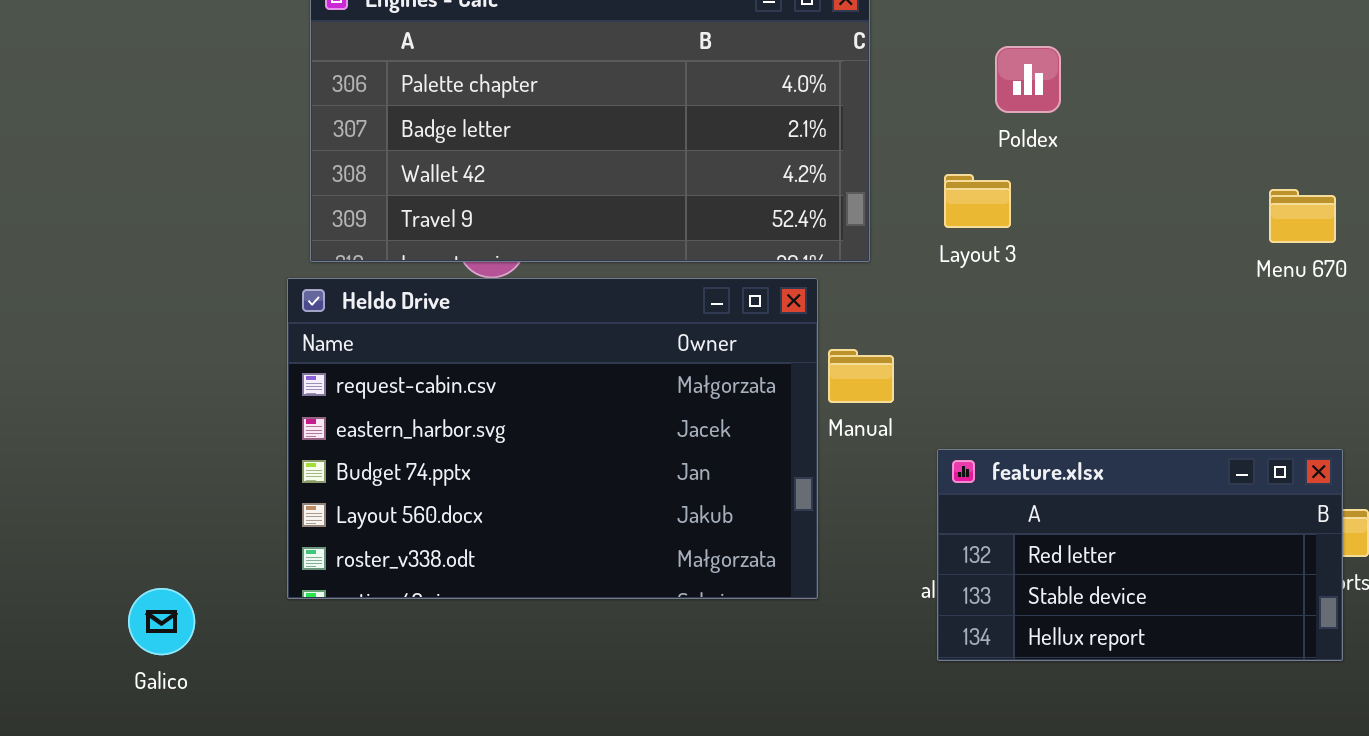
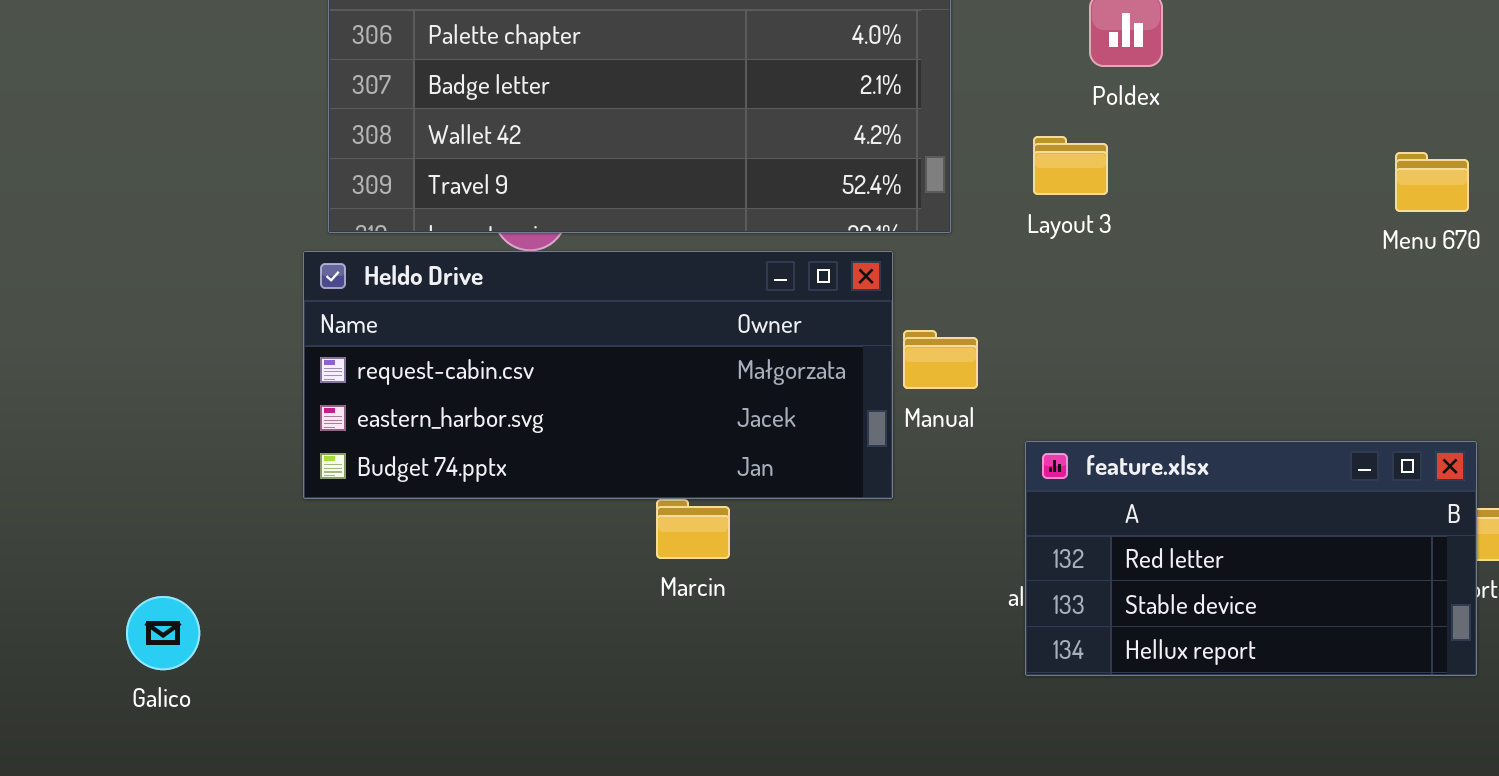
Heldo Drive: [287,278,818,599] -> [303,251,893,499], resized

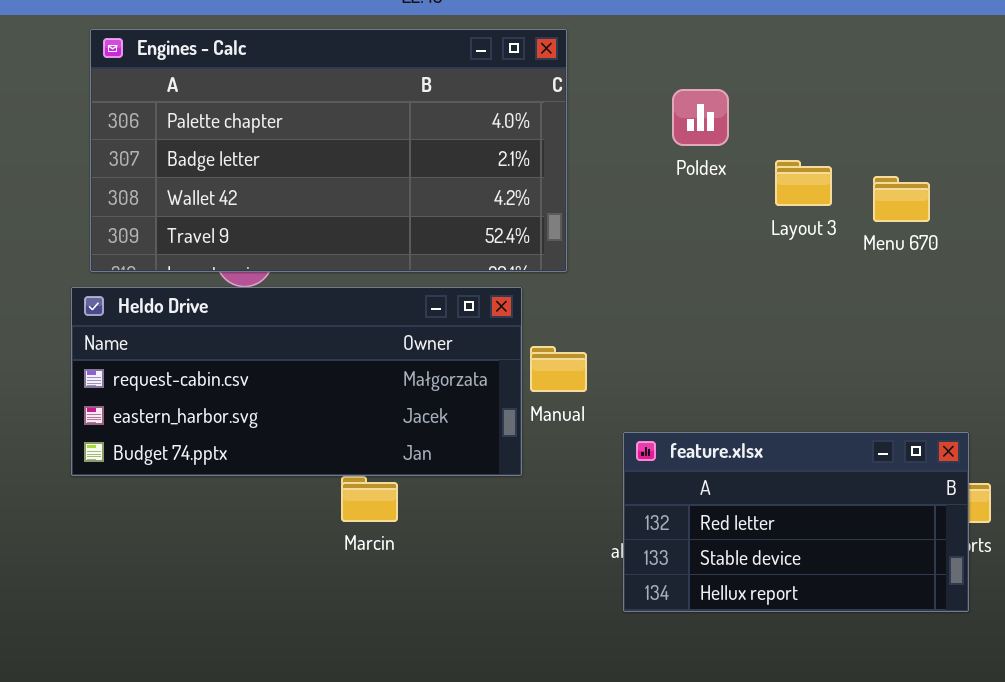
Layout 3: [1033,136,1108,195] -> [775,160,832,206], moved
Menu 670: [1395,152,1469,212] -> [873,176,930,222], moved

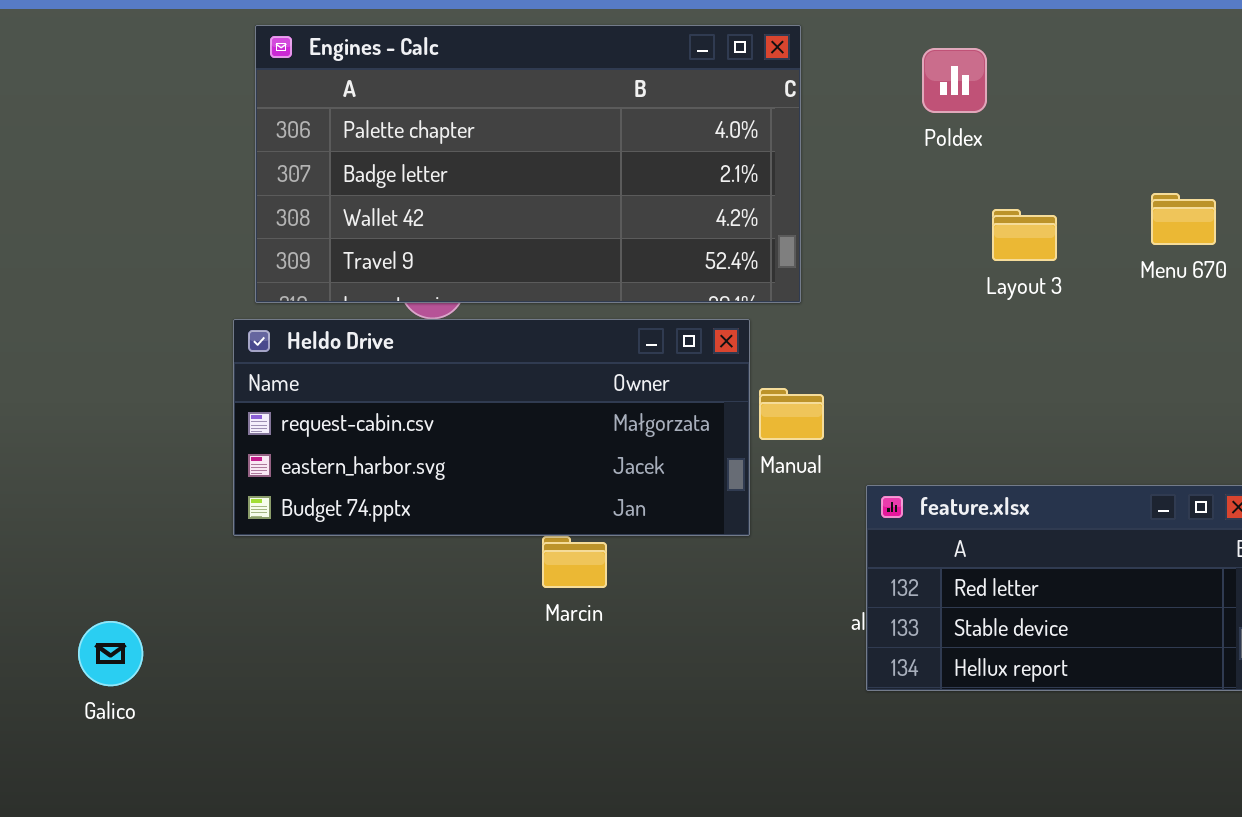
Poldex: [672,89,729,146] -> [922,48,987,113], moved
Layout 3: [775,160,832,206] -> [992,209,1057,261], moved

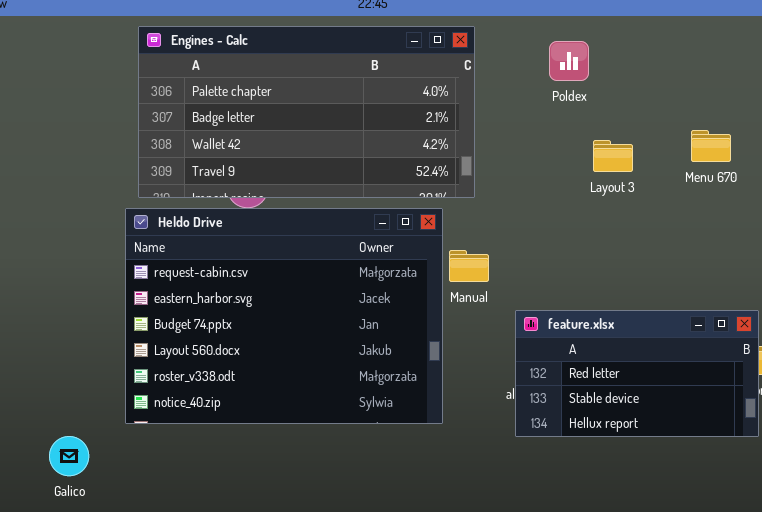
Heldo Drive: [233,319,750,536] -> [125,208,443,424], resized
Galico: [78,621,143,686] -> [49,436,89,476], moved

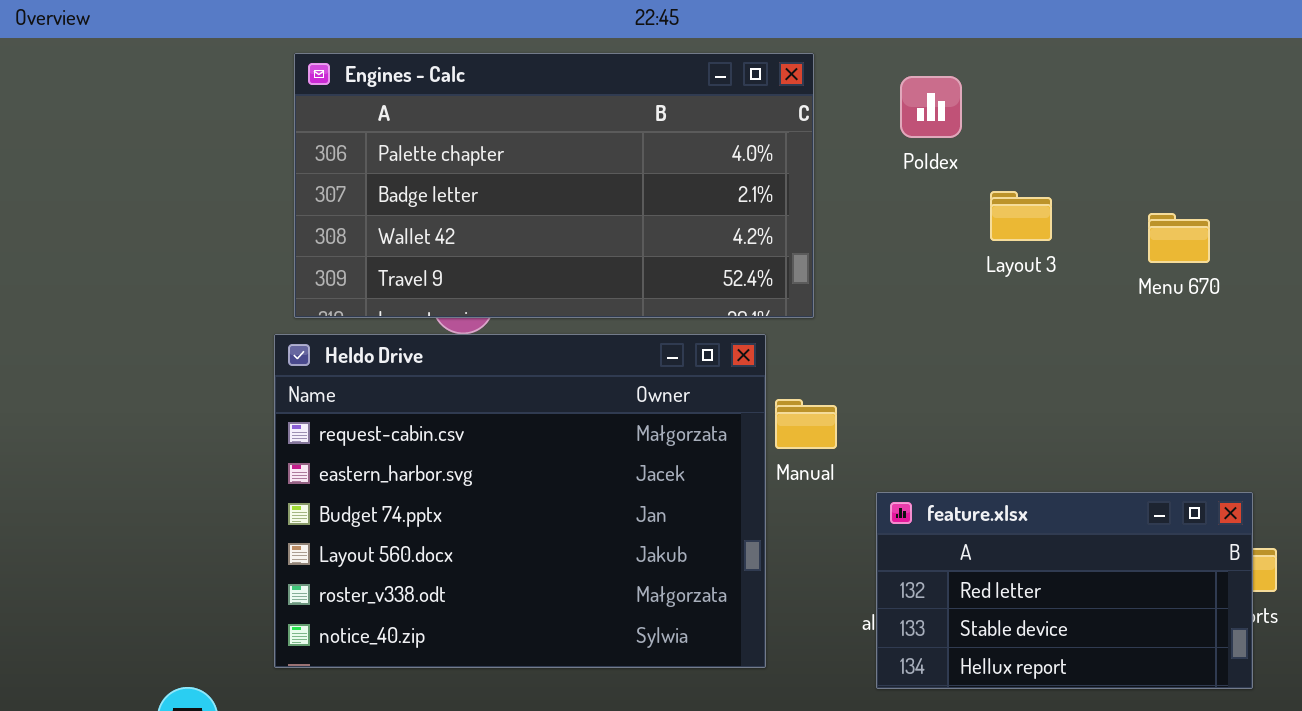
Poldex: [549,41,589,81] -> [900,76,962,138], moved
Layout 3: [593,140,633,172] -> [990,191,1052,241], moved

